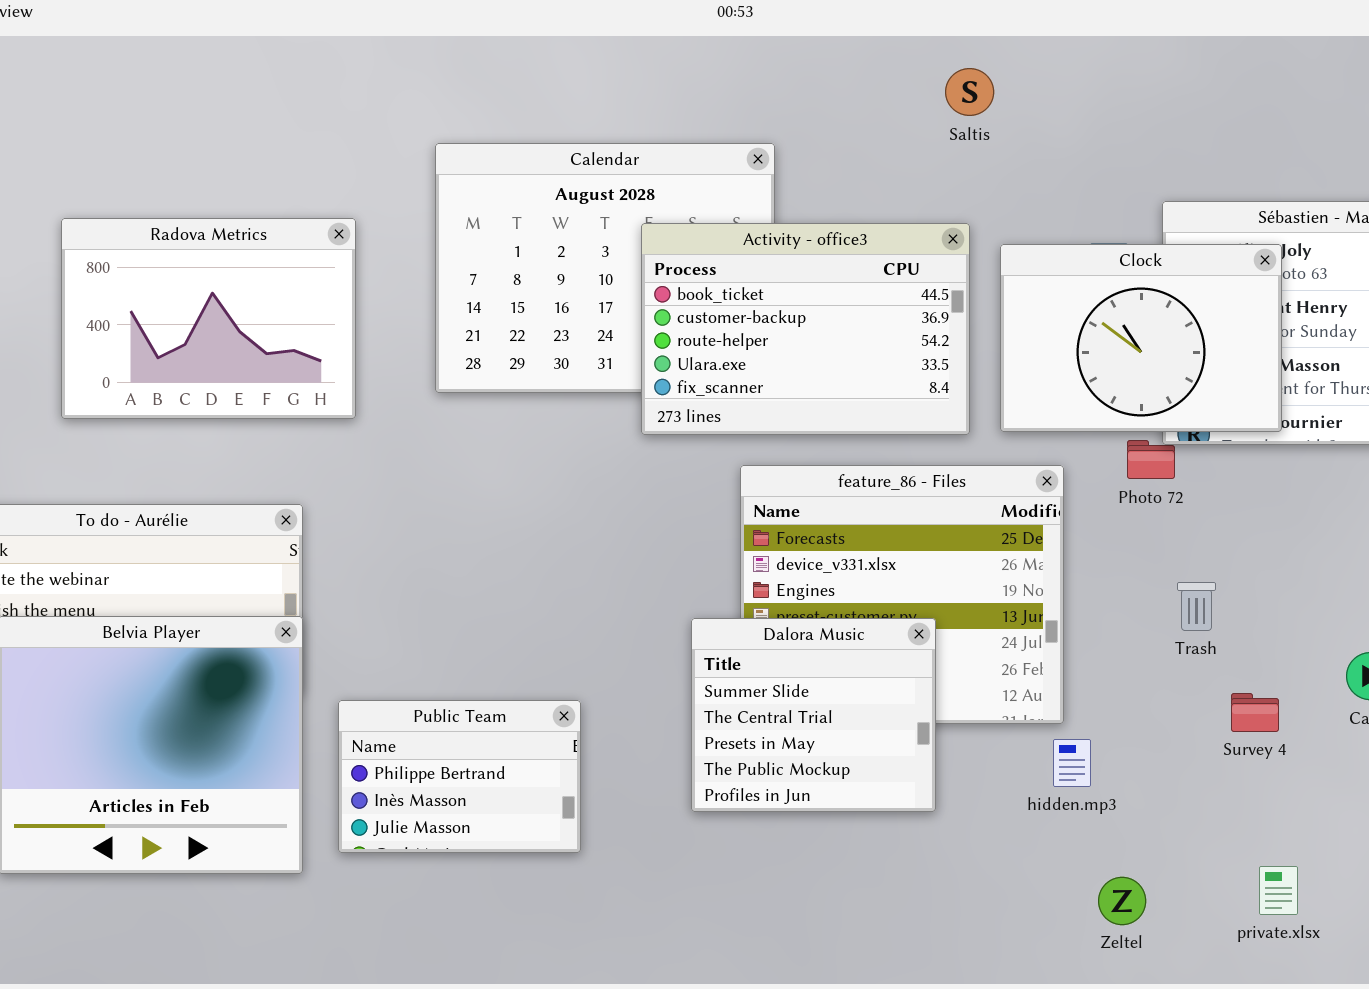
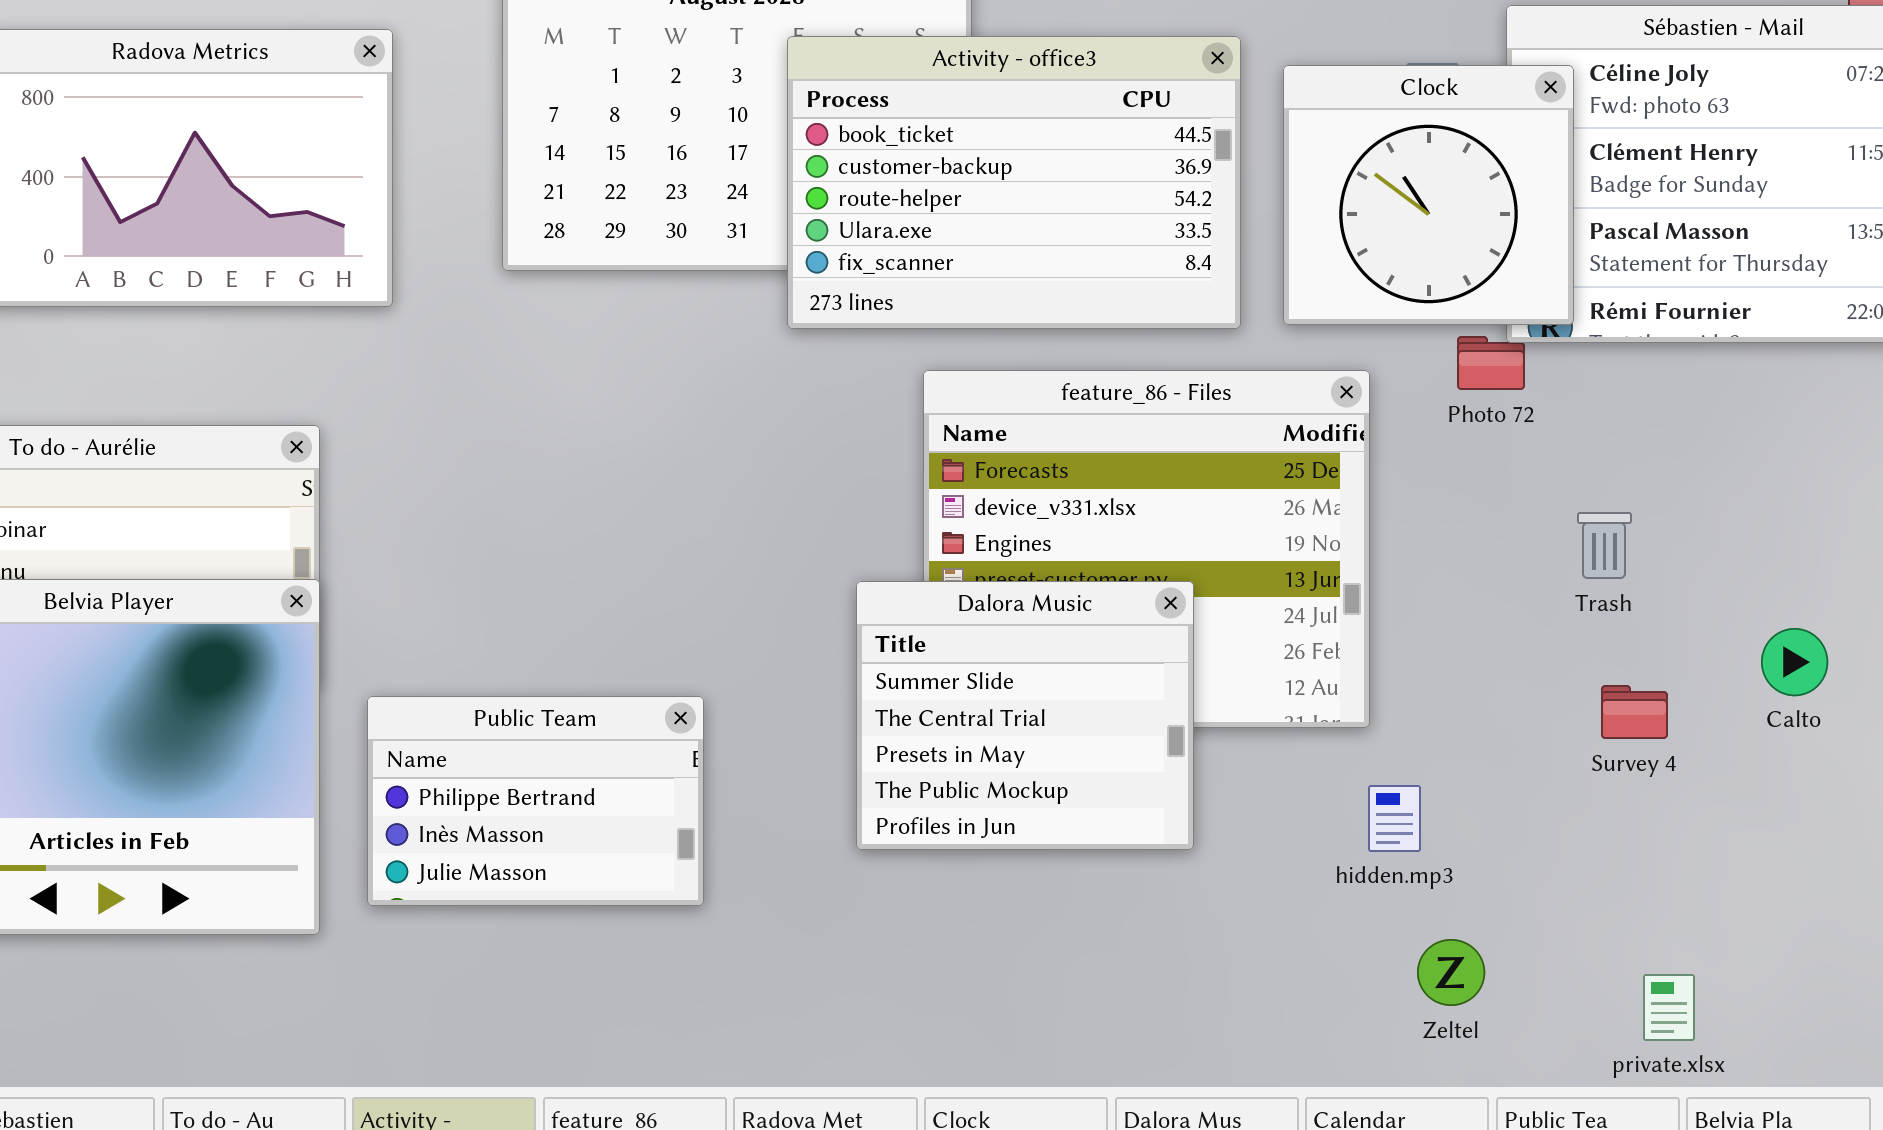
Clock: [1000,244,1282,432] -> [1283,65,1574,325], resized
Trash: [1177,582,1216,631] -> [1577,512,1632,579], moved
hidden.mp3: [1053,739,1091,787] -> [1368,785,1421,852], moved
private.xlsx: [1259,866,1298,915] -> [1643,974,1695,1041], moved

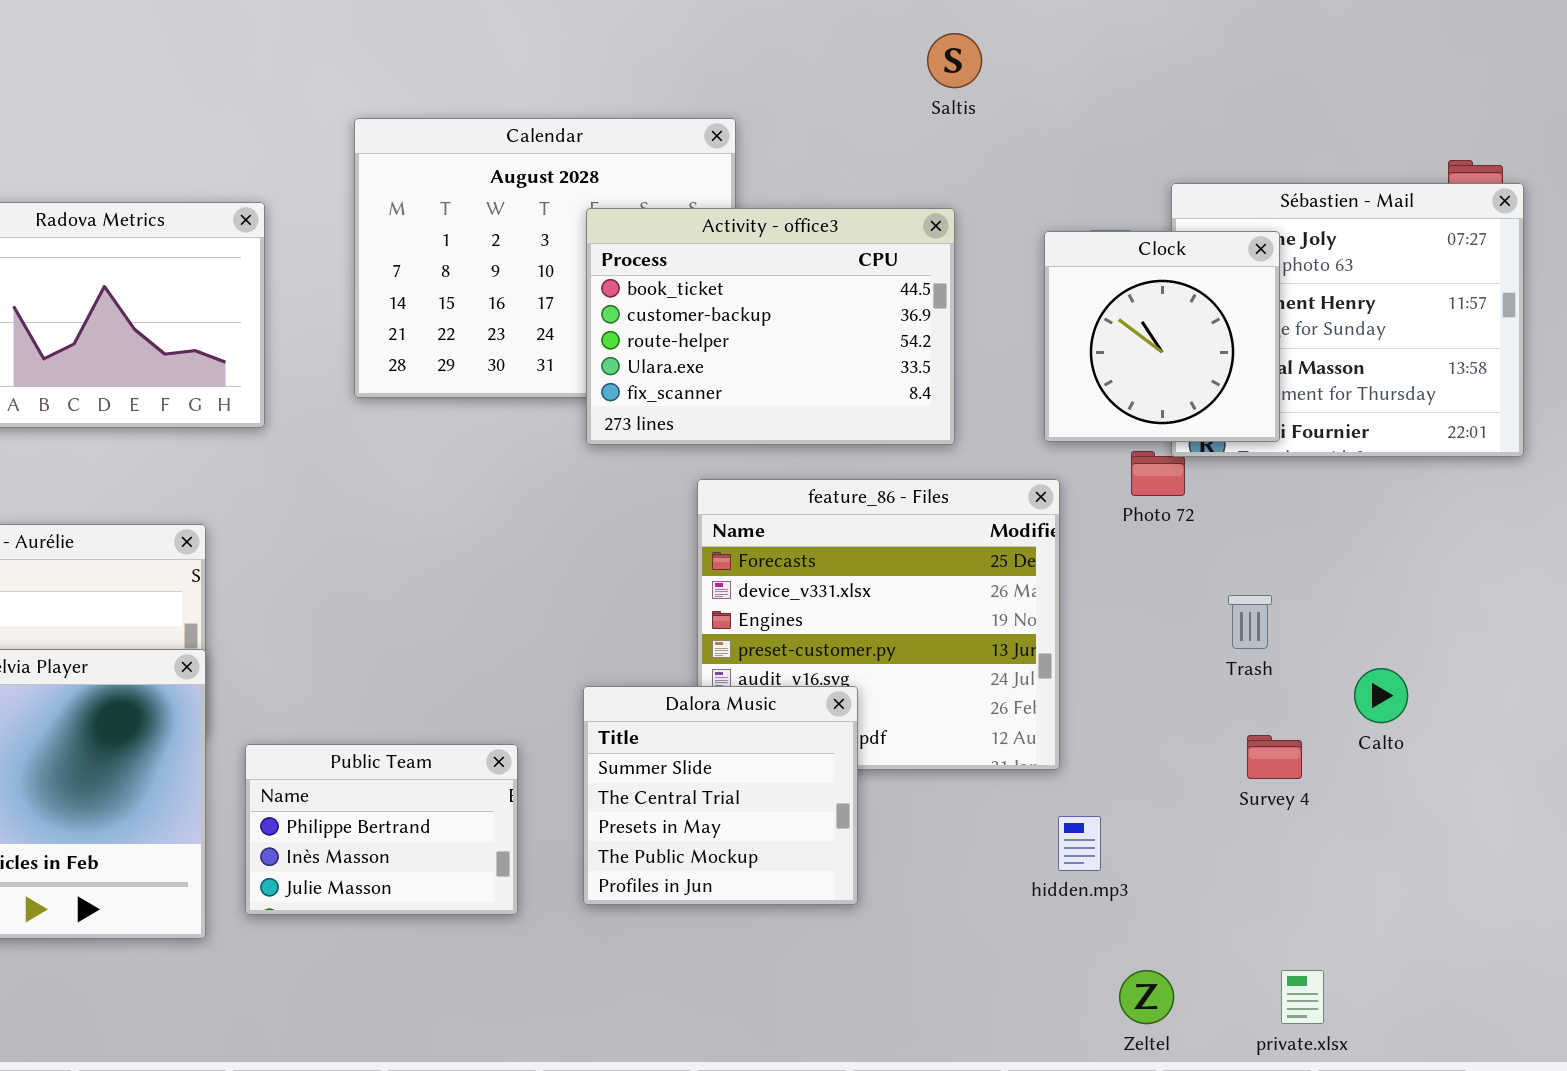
Clock: [1283,65,1574,325] -> [1044,231,1280,442], moved
Dalora Music: [856,581,1194,850] -> [583,686,858,905], moved
Calto: [1761,628,1828,696] -> [1354,668,1408,723], moved
Zeltel: [1417,939,1485,1006] -> [1119,970,1174,1024], moved

